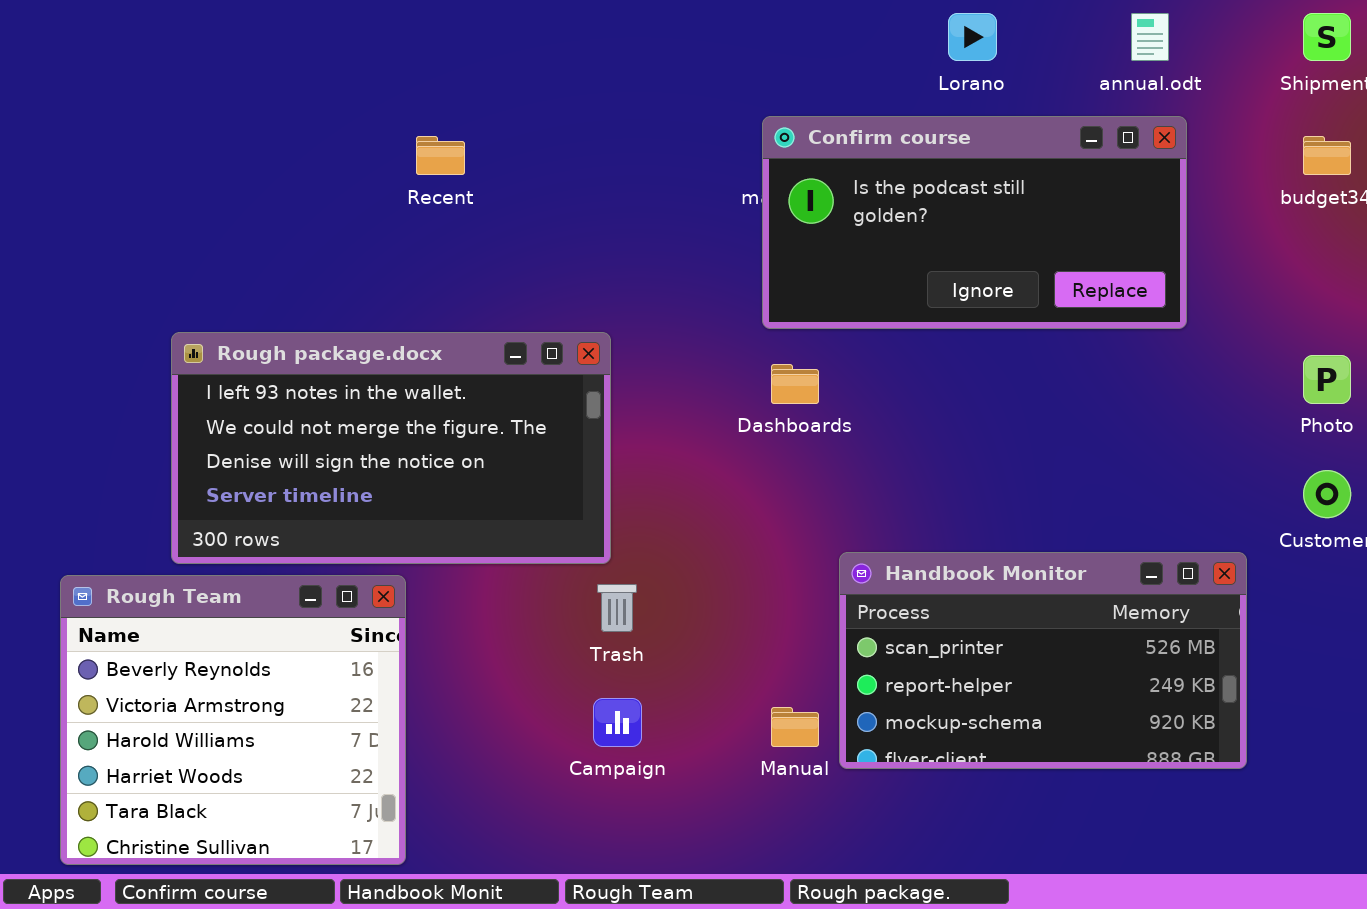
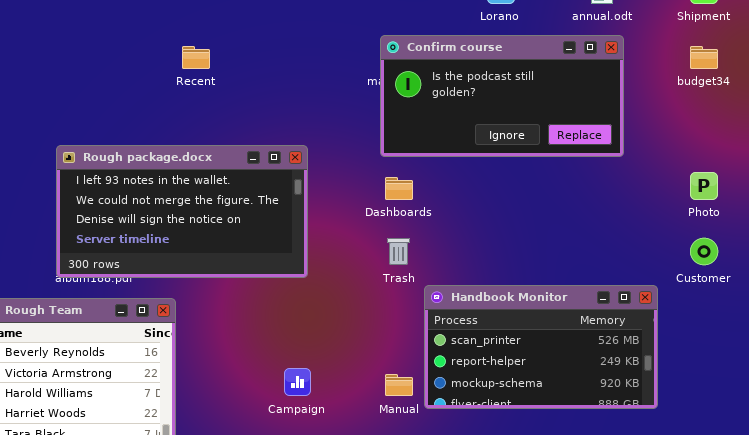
Rough package.docx: [171,332,611,564] -> [56,145,308,278], moved
Trash: [597,584,637,632] -> [387,238,410,265], moved

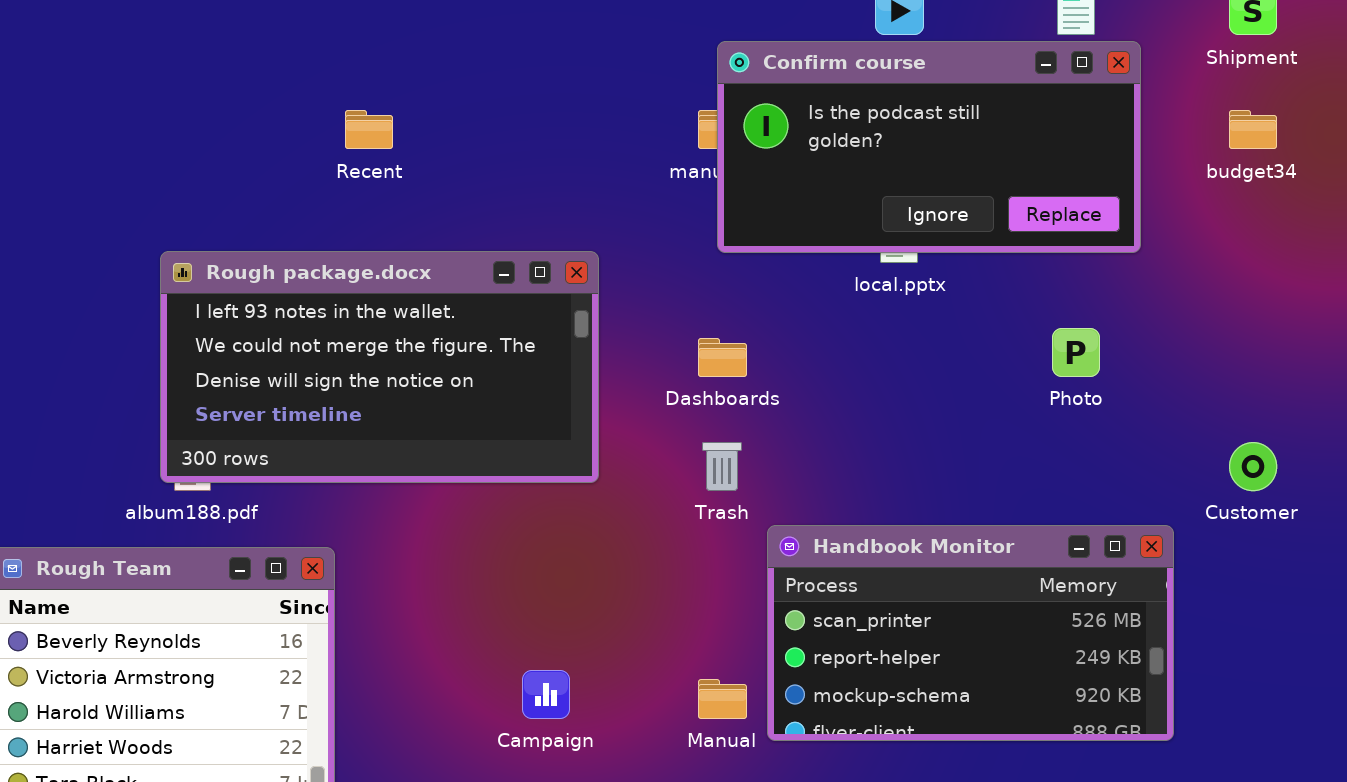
Confirm course: [380,35,624,157] -> [717,41,1141,253], moved
Rough package.docx: [56,145,308,278] -> [160,251,599,483], moved
Photo: [690,172,718,200] -> [1052,328,1100,377], moved

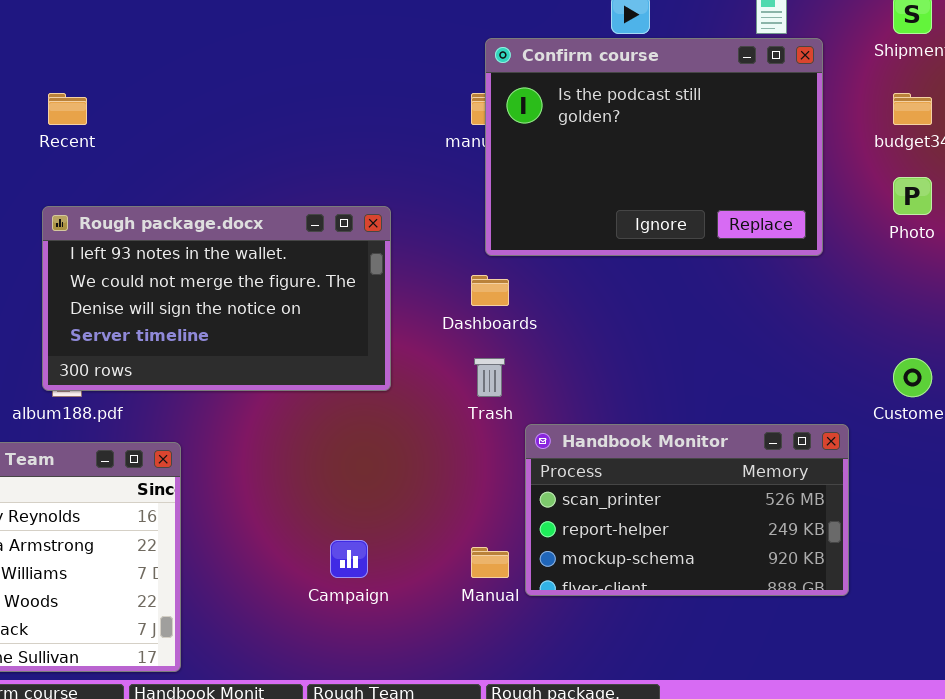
Confirm course: [717,41,1141,253] -> [485,38,823,256], resized
Recent: [345,110,393,149] -> [48,93,87,125], moved
Photo: [1052,328,1100,377] -> [893,177,932,215], moved

